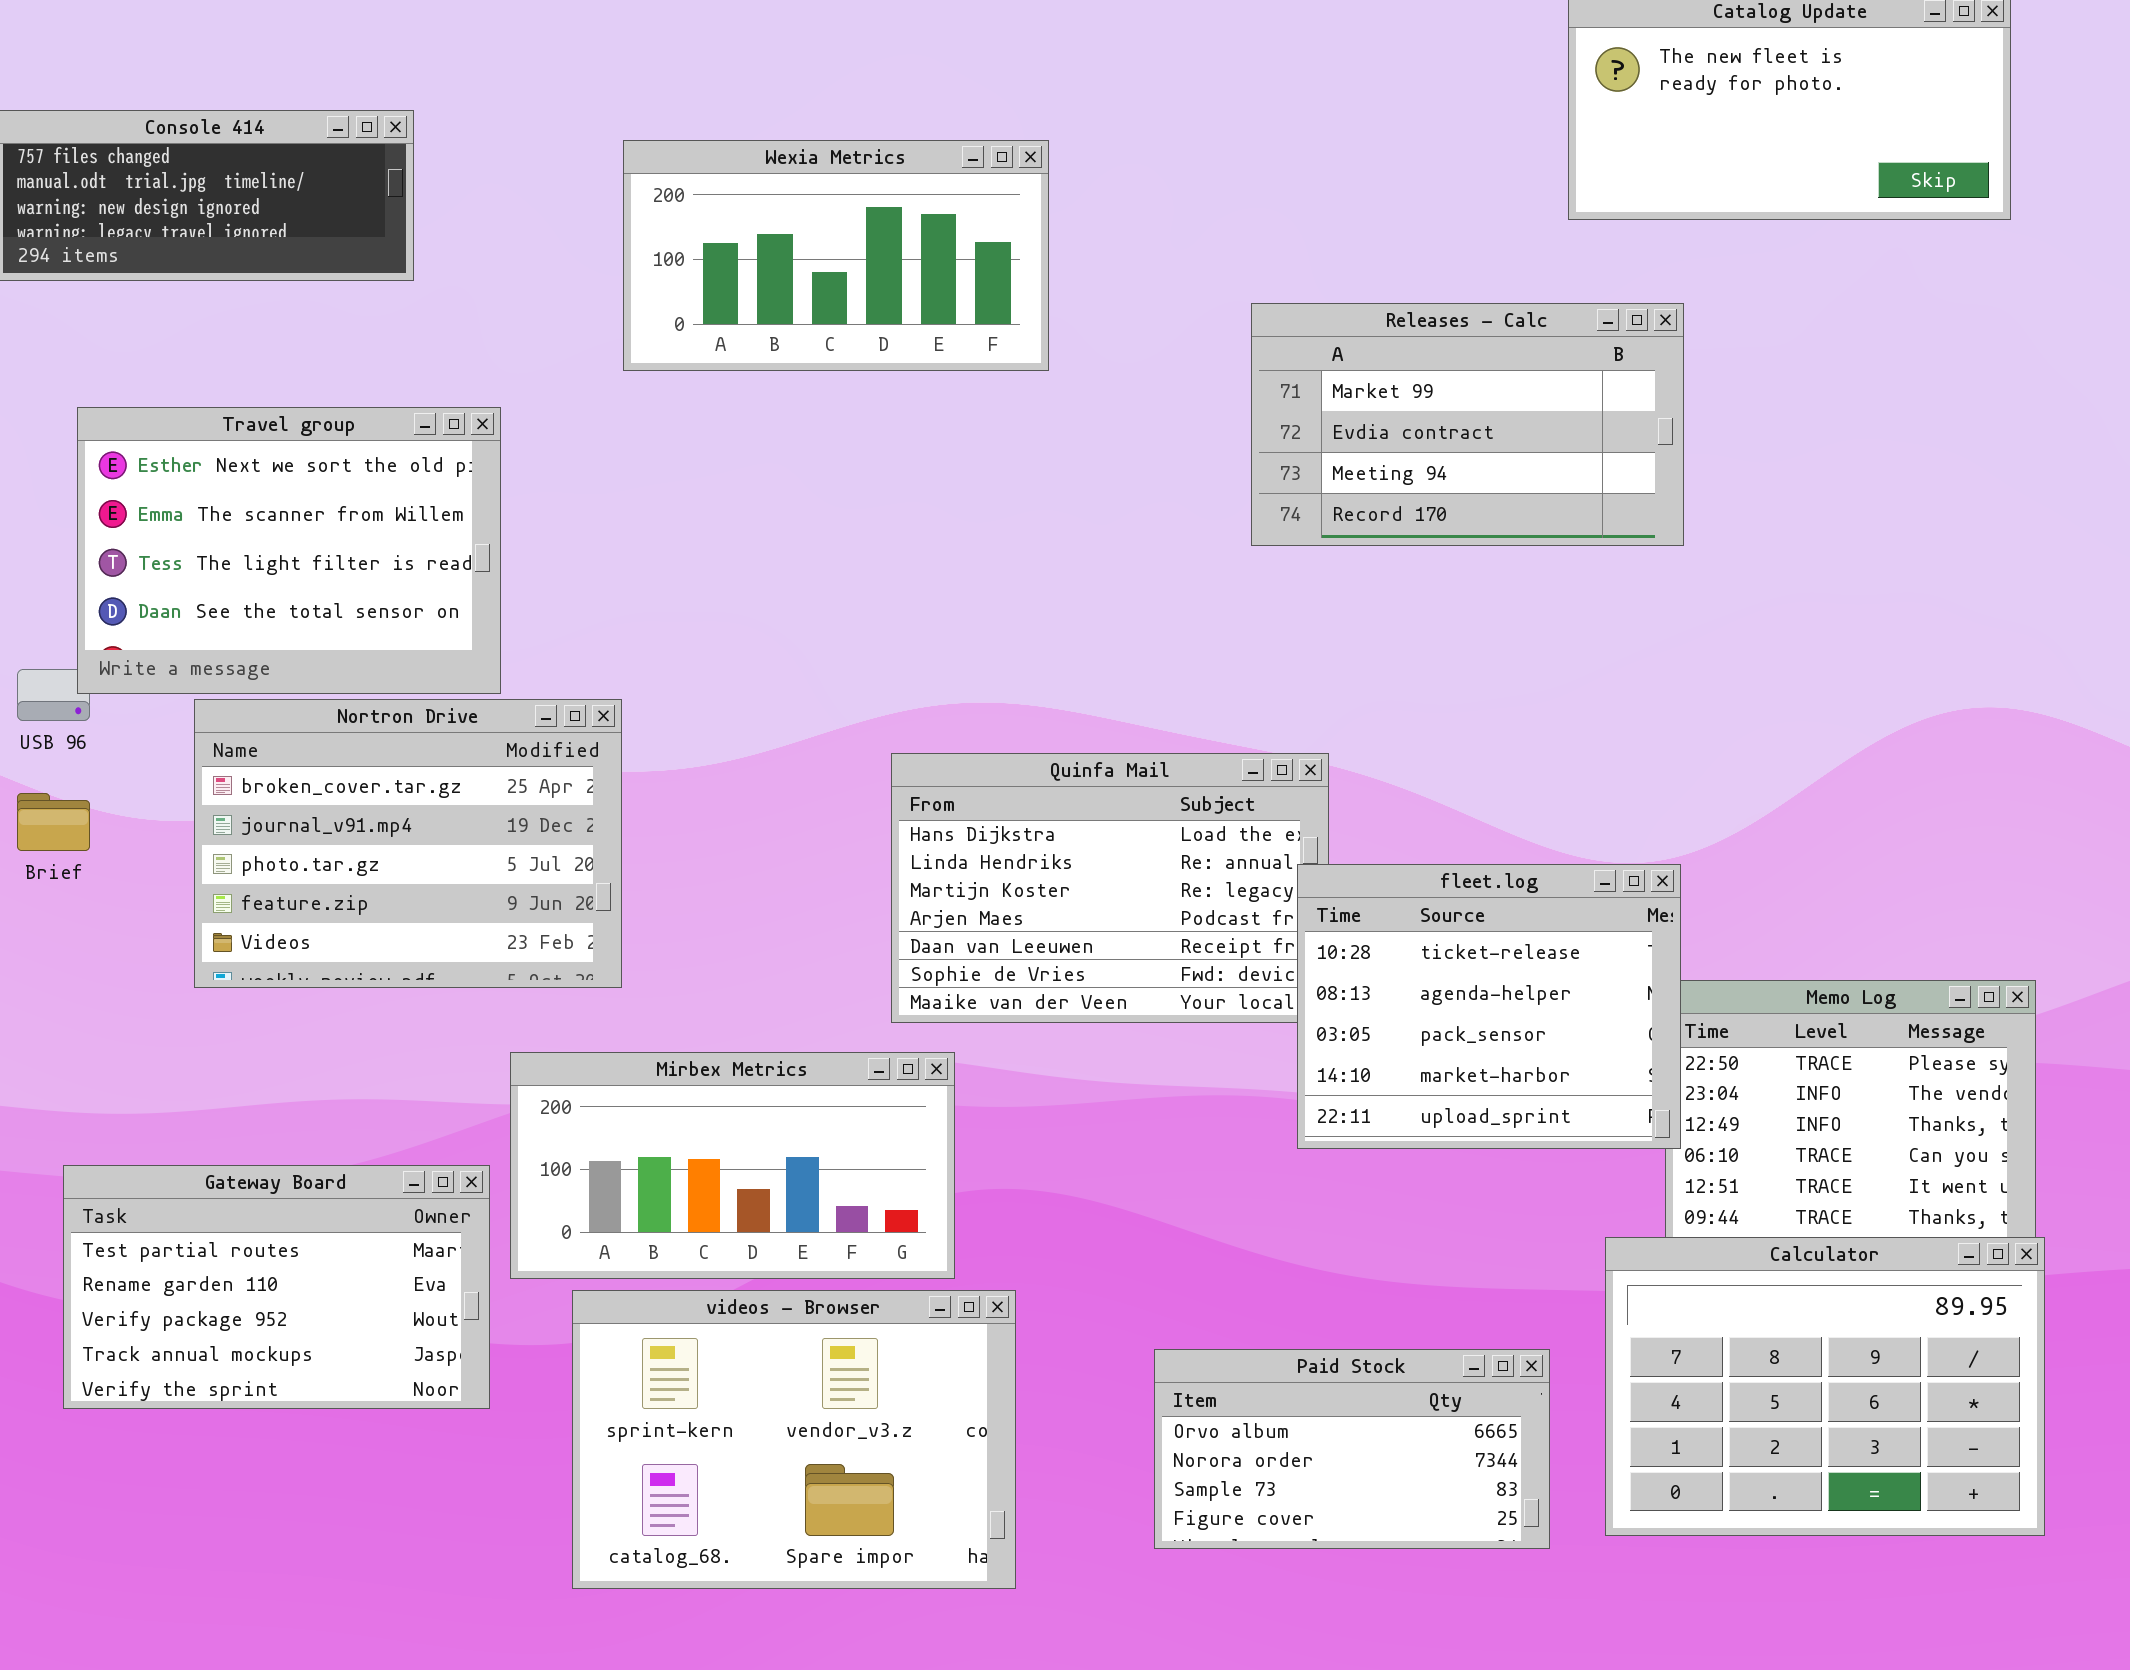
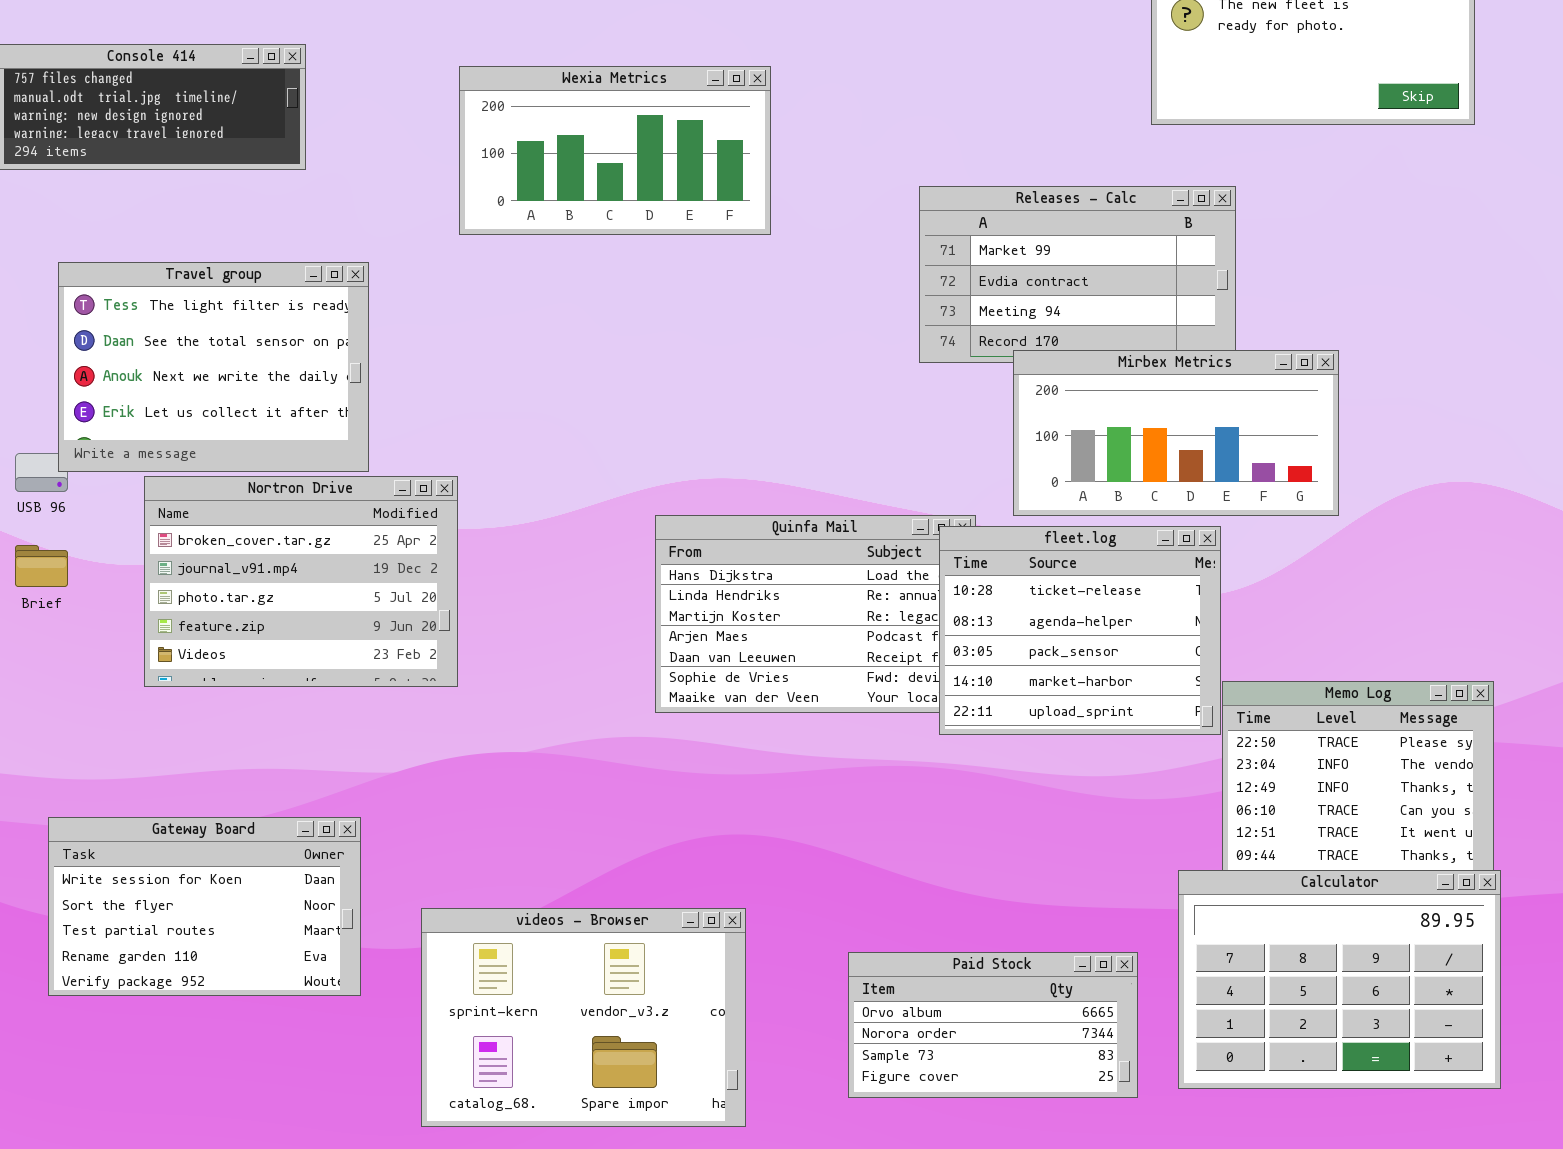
Travel group: [77,407,501,694] -> [58,262,369,472], scrolled down 2 rows
fleet.log: [1297,864,1681,1149] -> [939,526,1221,735], moved
Mirbex Metrics: [510,1052,955,1279] -> [1013,350,1339,516], moved
Gateway Board: [63,1165,490,1409] -> [48,817,361,996], scrolled up 2 rows

